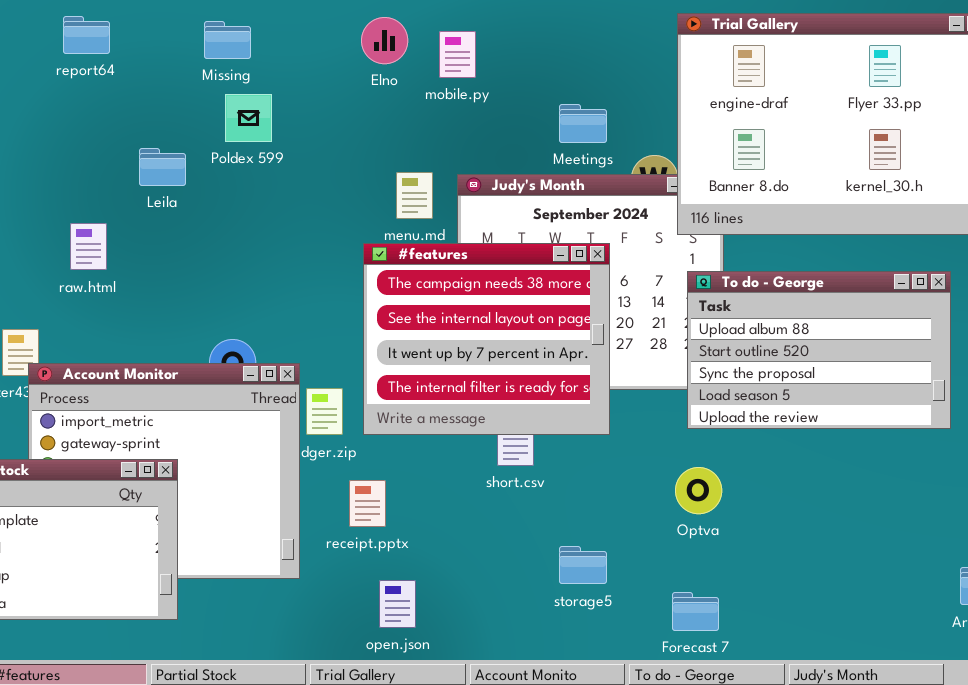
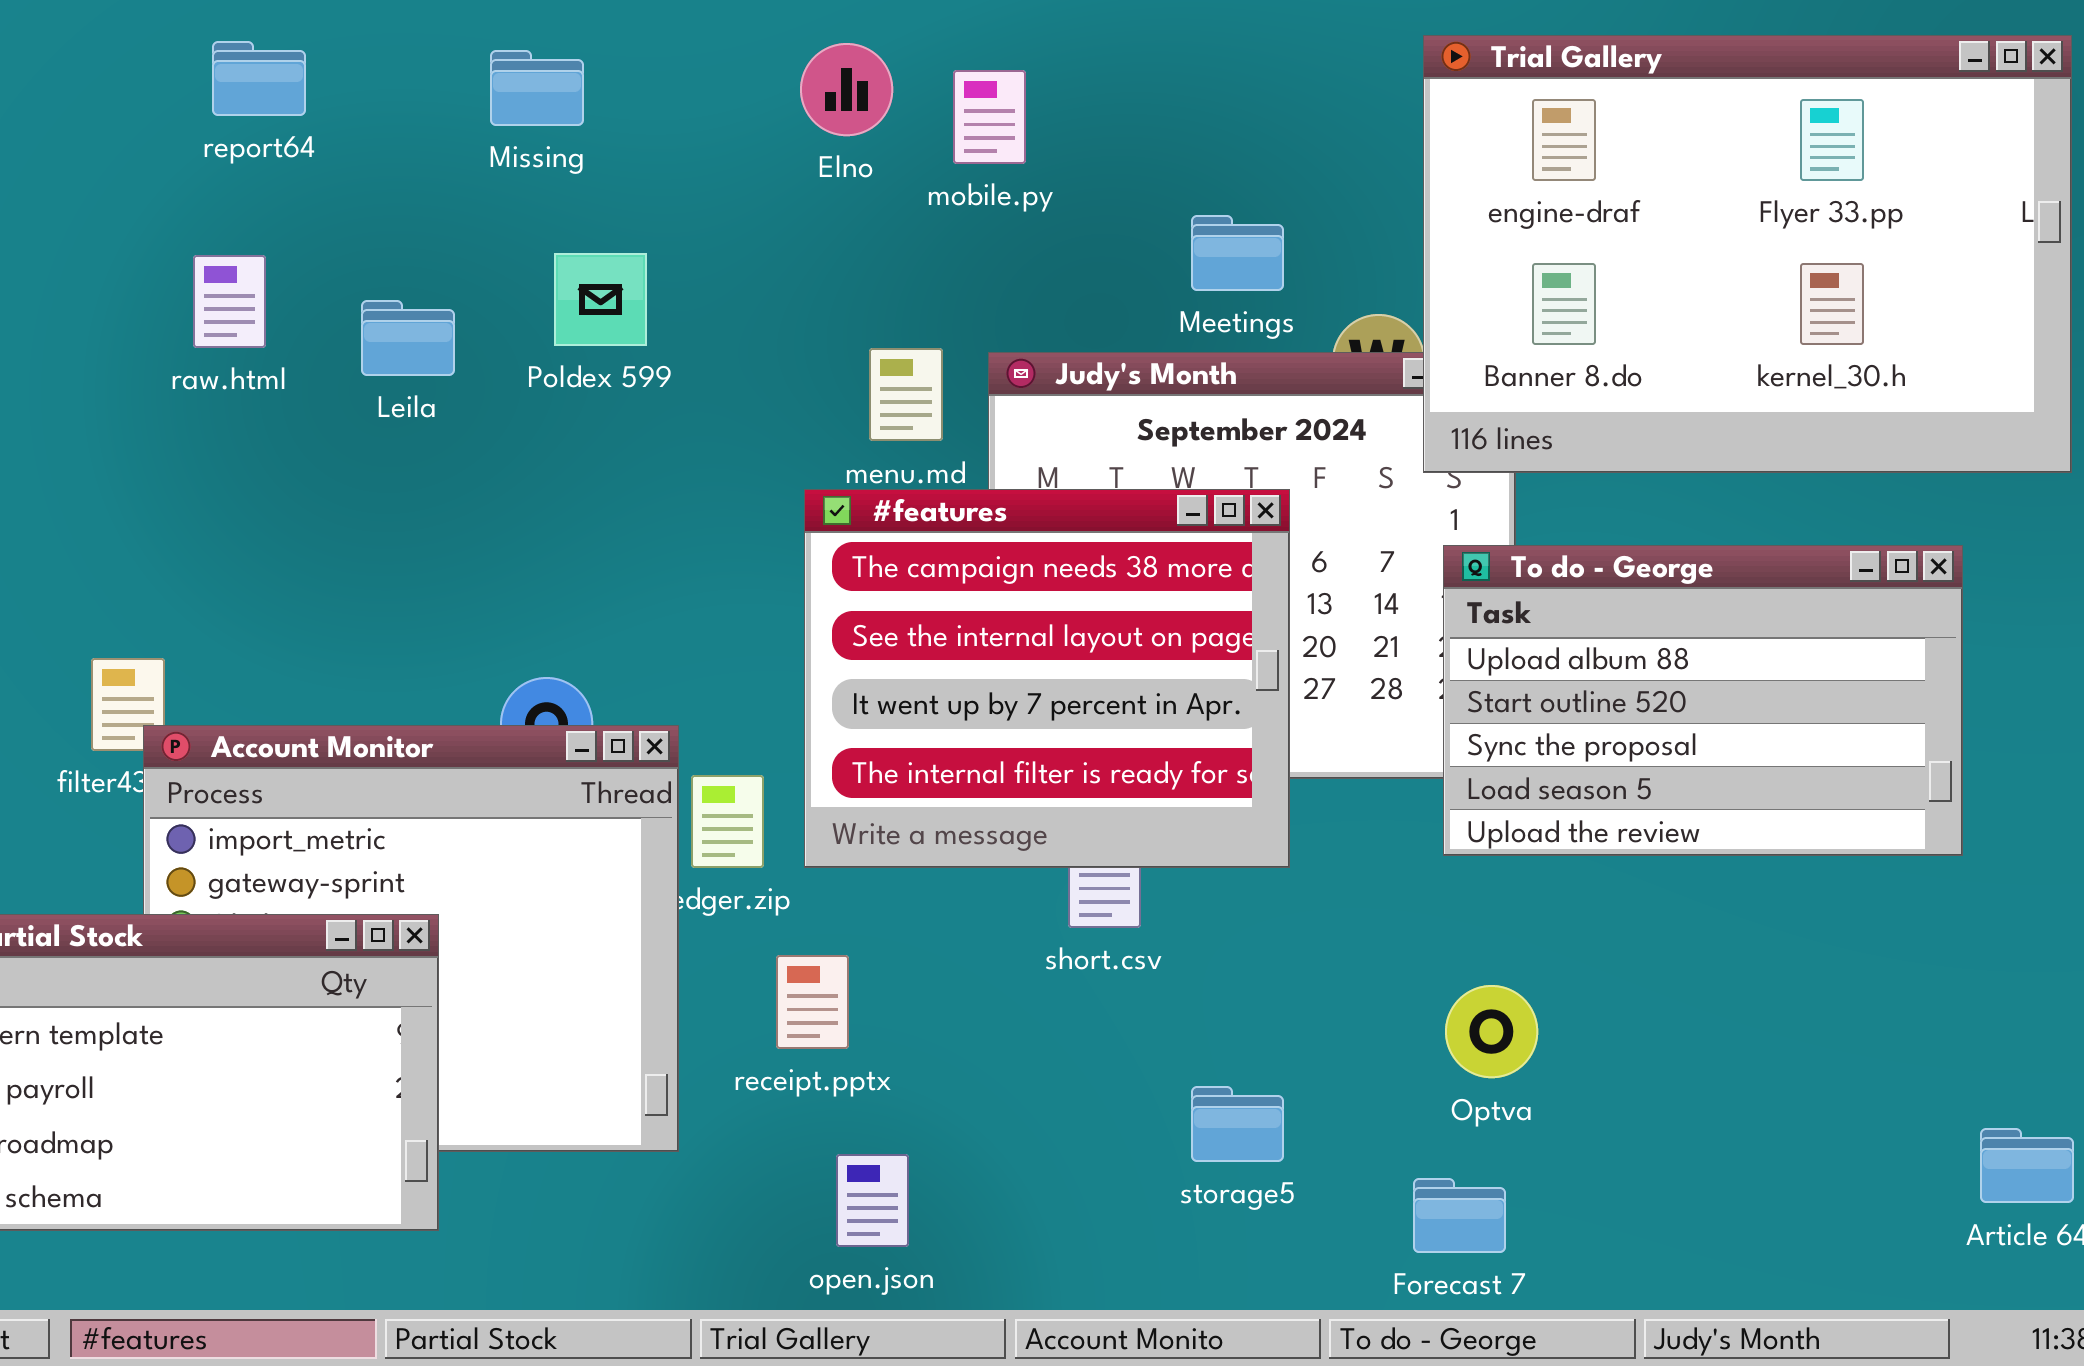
Poldex 599: [225,94,272,142] -> [554,253,647,346], moved
raw.html: [70,223,107,270] -> [193,255,266,348], moved
Optva: [675,467,722,514] -> [1445,985,1538,1078], moved

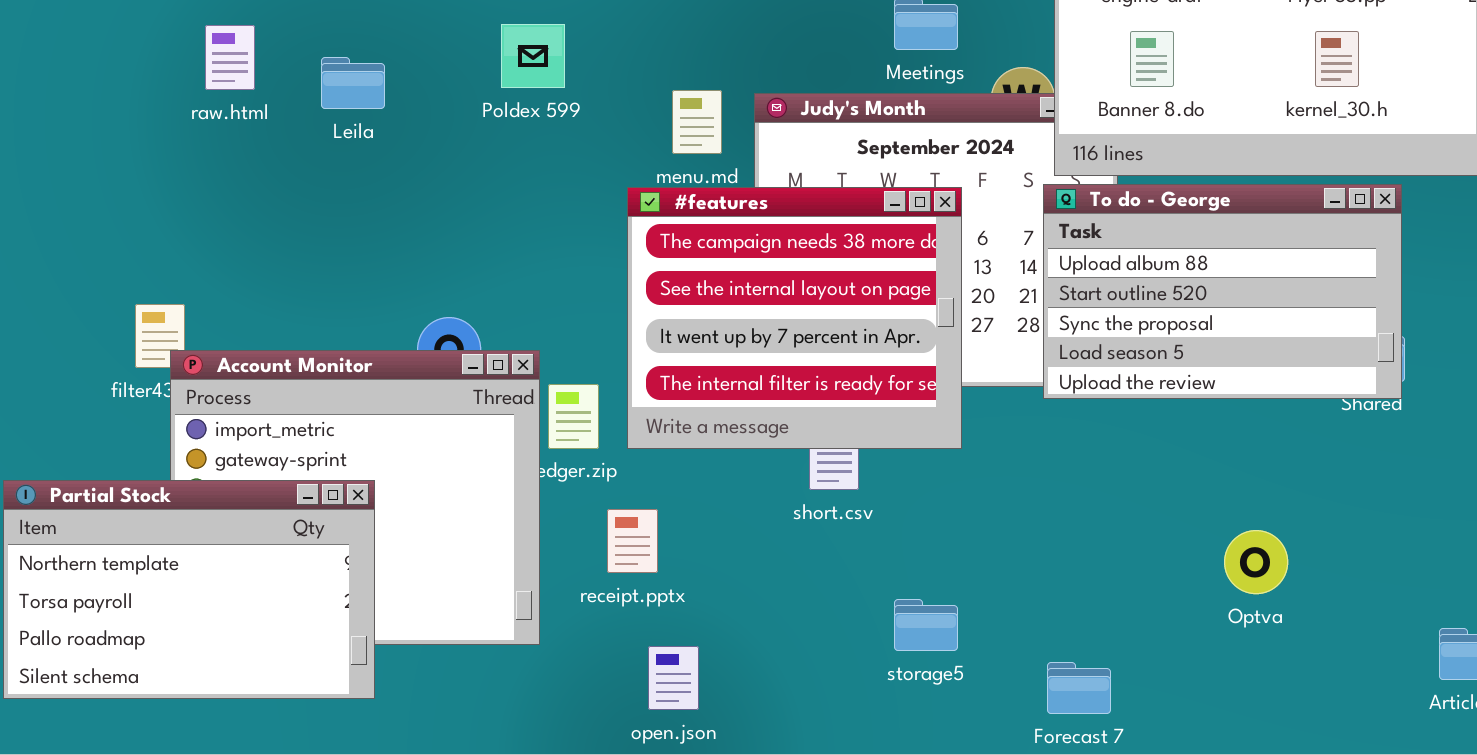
Poldex 599: [554,253,647,346] -> [501,24,565,88], moved
To do - George: [1443,545,1963,856] -> [1043,184,1402,399], moved
Optva: [1445,985,1538,1078] -> [1224,530,1288,594], moved

